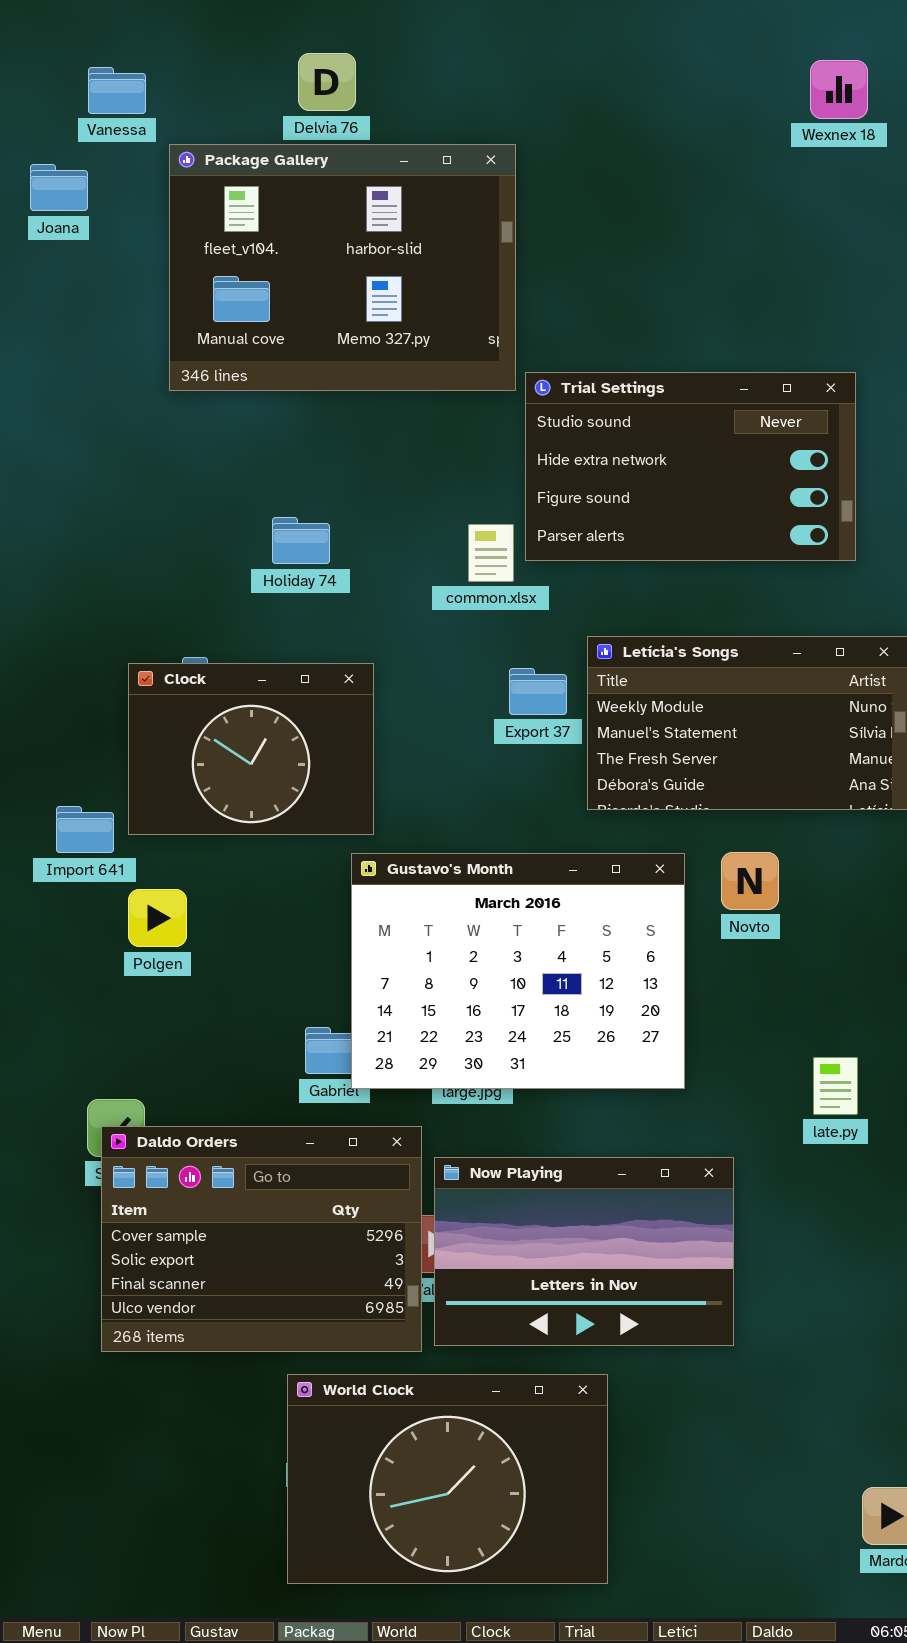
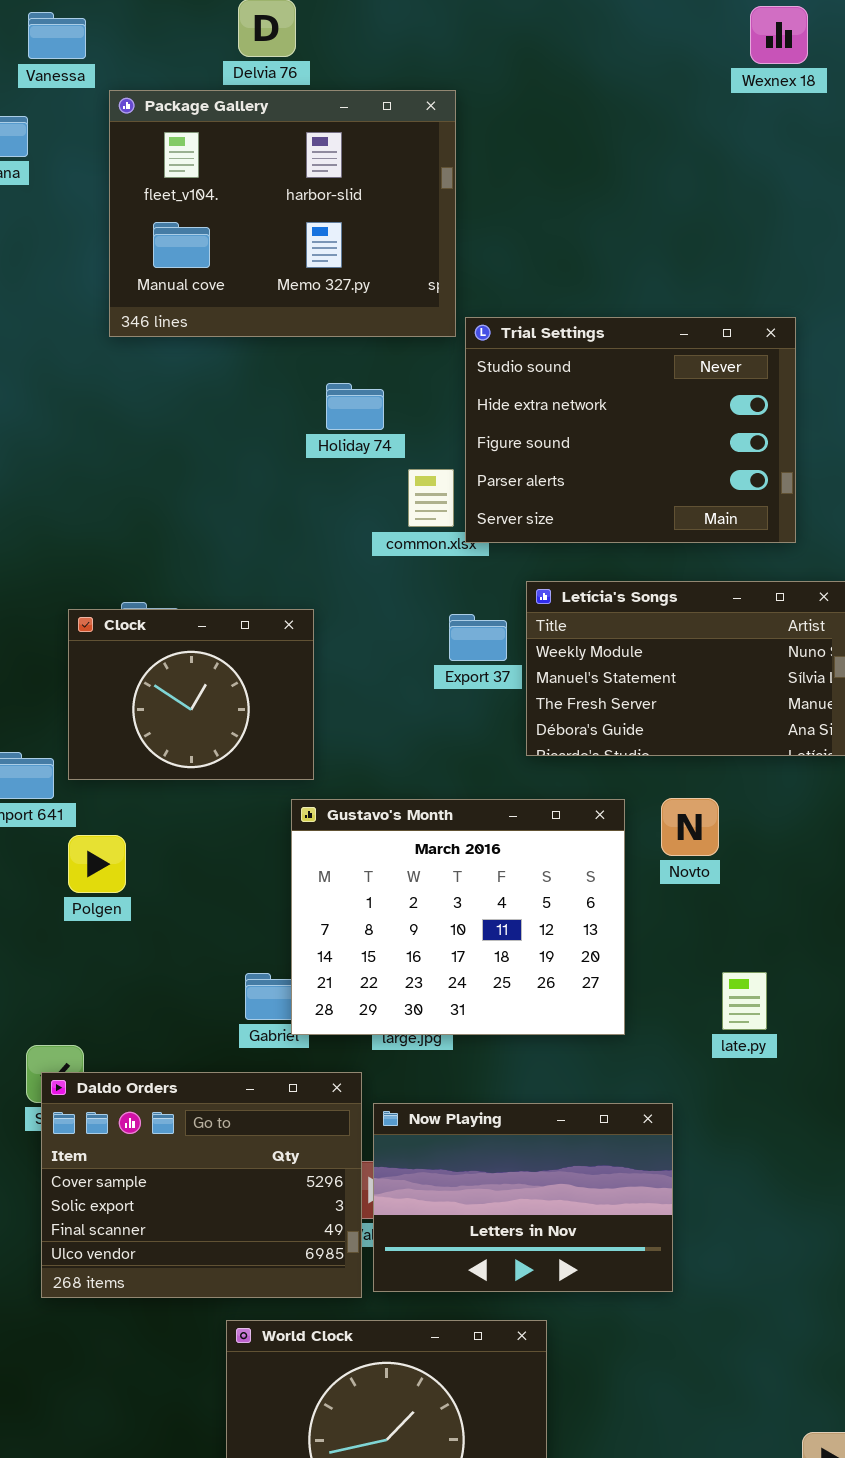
Trial Settings: [525,372,856,561] -> [465,317,796,543], resized
Holiday 74: [272,517,330,564] -> [326,383,384,430], moved
late.py: [813,1057,858,1115] -> [722,972,767,1030], moved

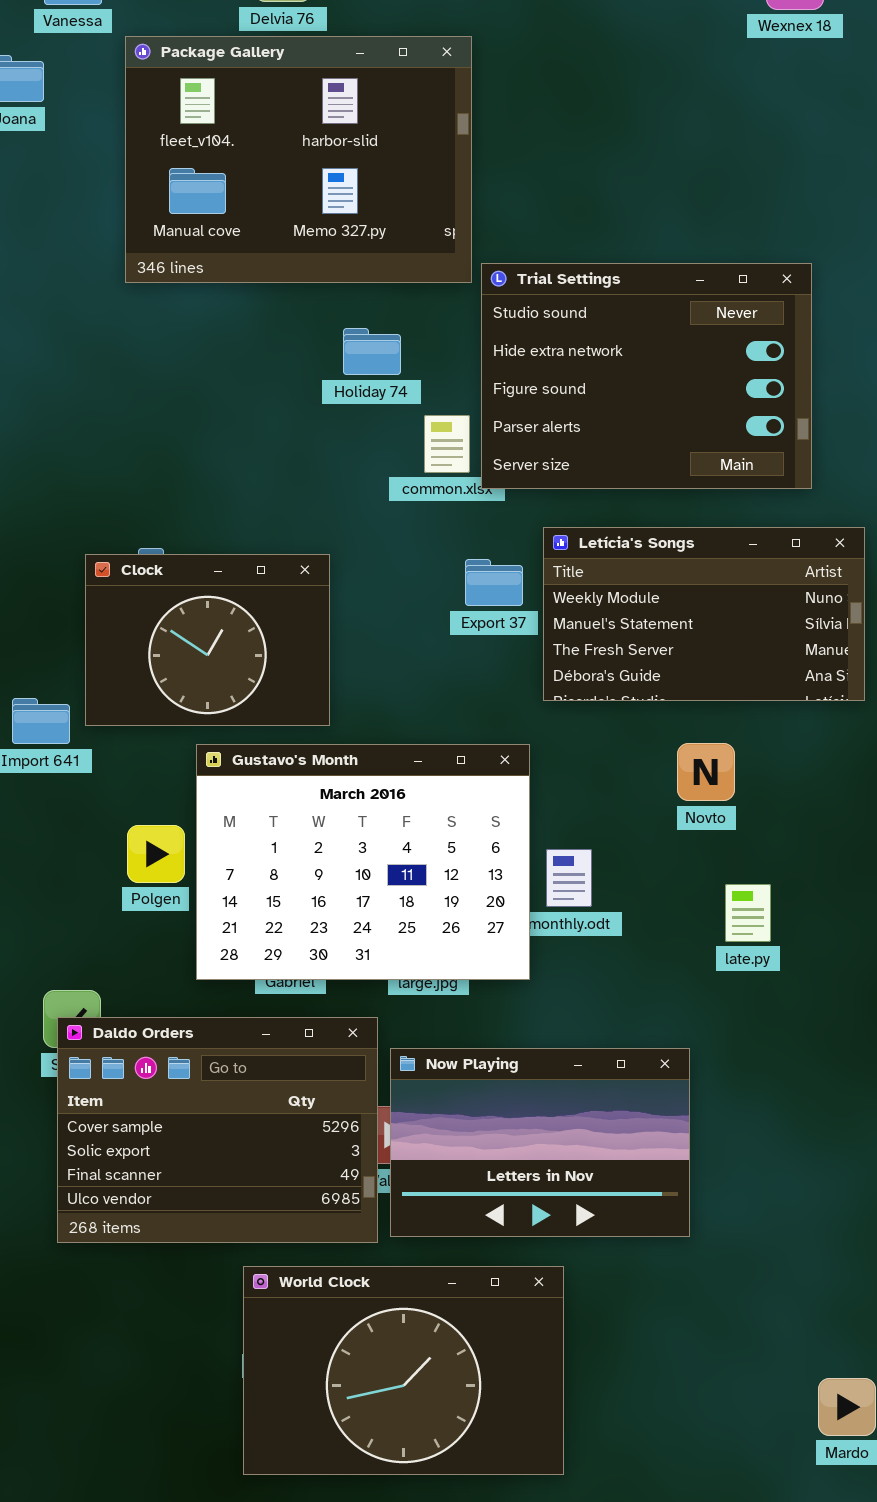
Gustavo's Month: [291,799,625,1035] -> [196,744,530,980], moved
Polgen: [68,835,126,893] -> [127,825,185,883], moved
late.py: [722,972,767,1030] -> [725,884,771,942], moved

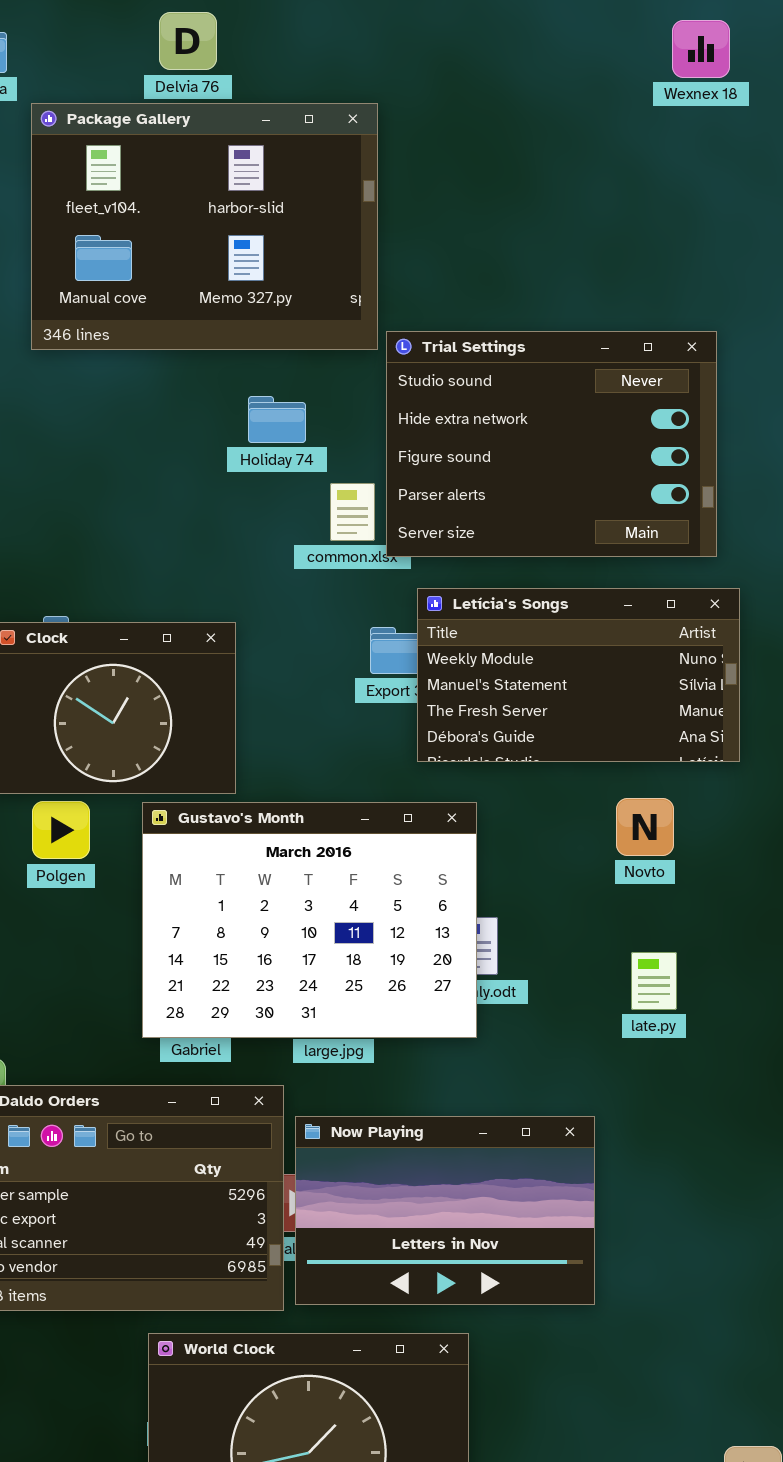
Letícia's Songs: [543,527,865,701] -> [417,588,740,762], moved
Novto: [677,743,735,801] -> [616,798,674,856], moved
Gustavo's Month: [196,744,530,980] -> [142,802,477,1038], moved
Polgen: [127,825,185,883] -> [32,801,90,859], moved

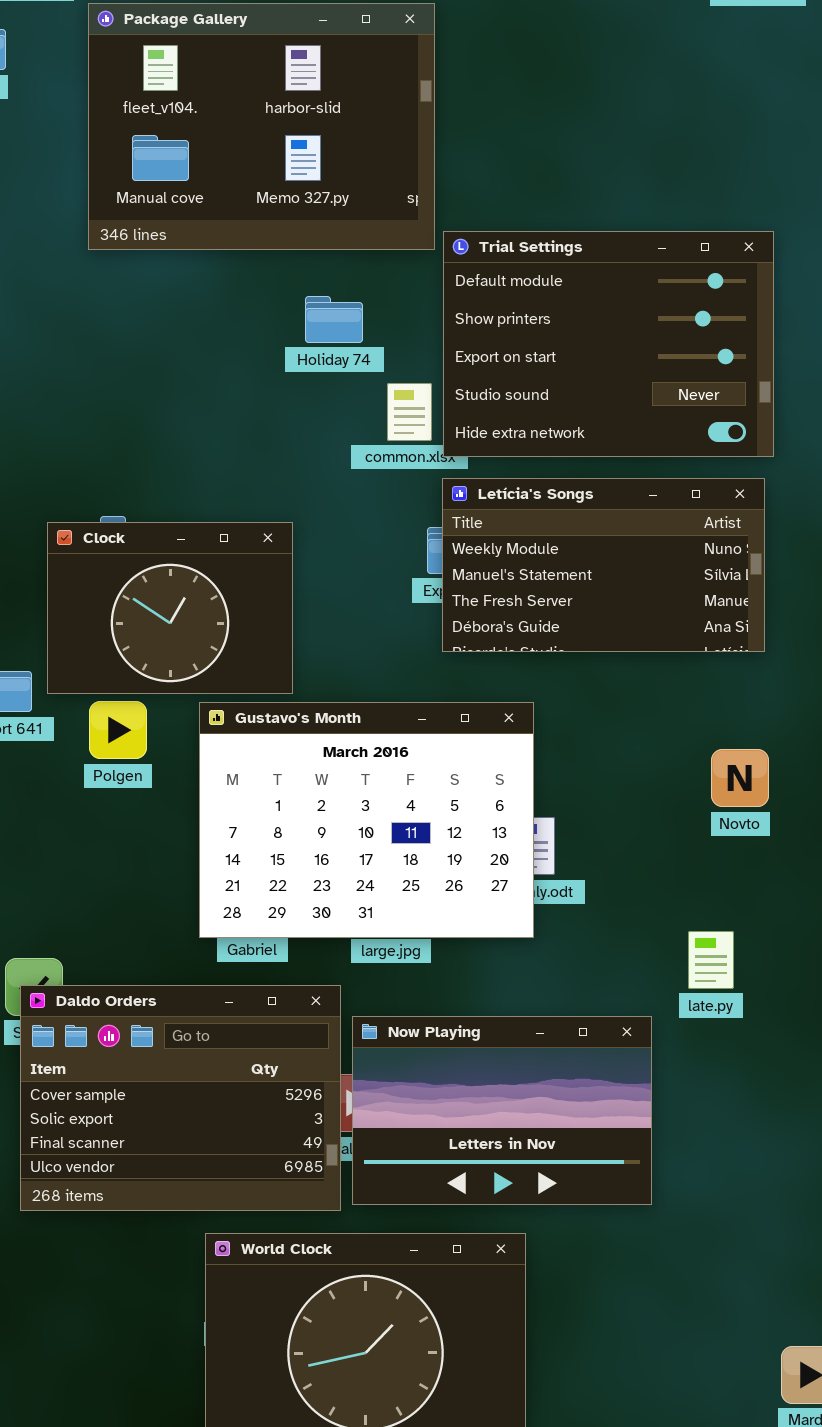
Trial Settings: [386,331,717,557] -> [443,231,774,457], scrolled up 3 rows
Letícia's Songs: [417,588,740,762] -> [442,478,765,652], moved
Novto: [616,798,674,856] -> [711,749,769,807], moved
late.py: [631,952,677,1010] -> [688,931,734,989], moved

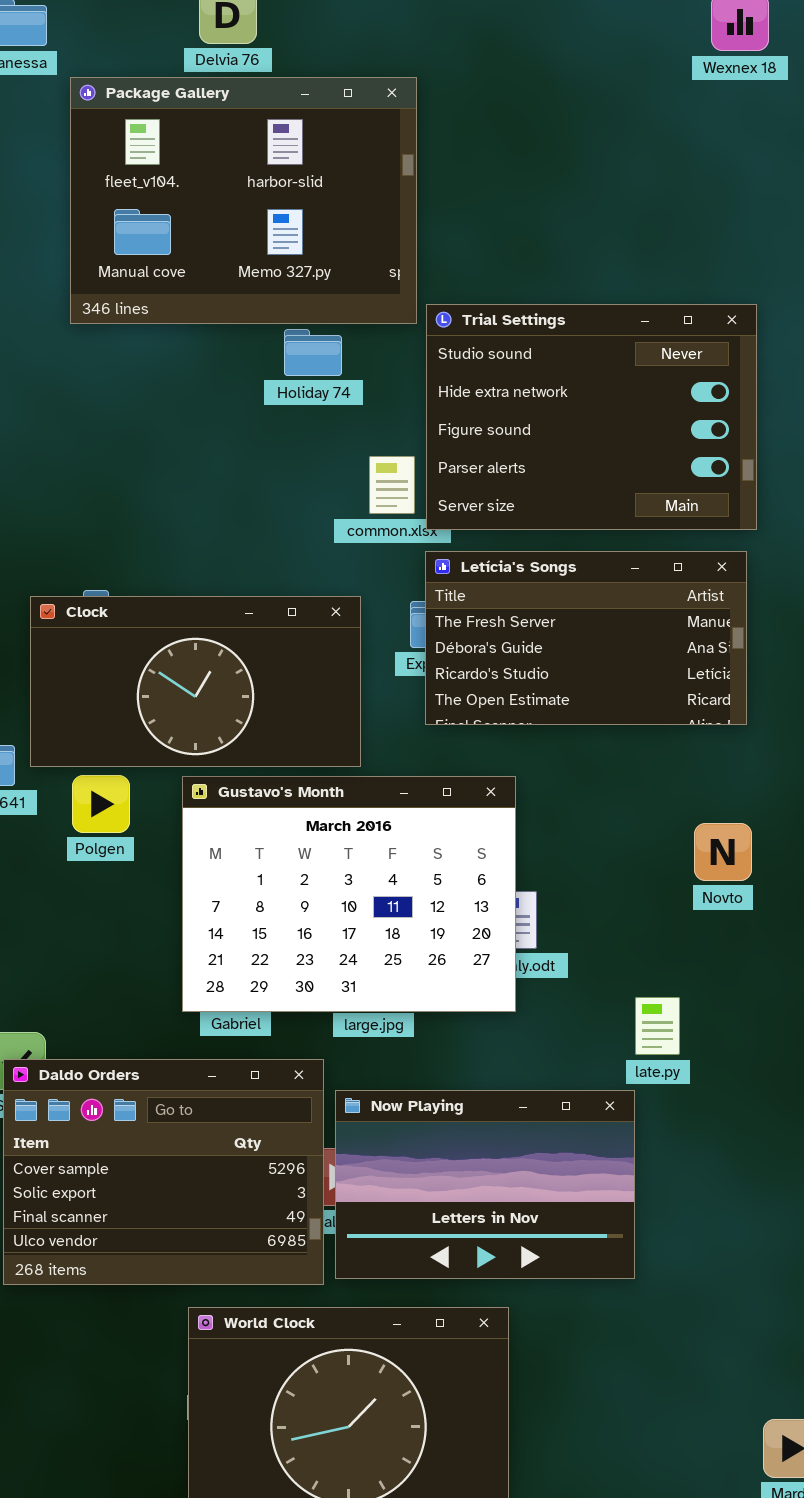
Trial Settings: [443,231,774,457] -> [426,304,757,530], scrolled down 3 rows
Holiday 74: [305,296,363,343] -> [284,329,342,376], moved
Letícia's Songs: [442,478,765,652] -> [425,551,747,725], scrolled down 2 rows
Clock: [47,522,293,694] -> [30,596,361,767], resized
late.py: [688,931,734,989] -> [635,997,680,1055], moved

